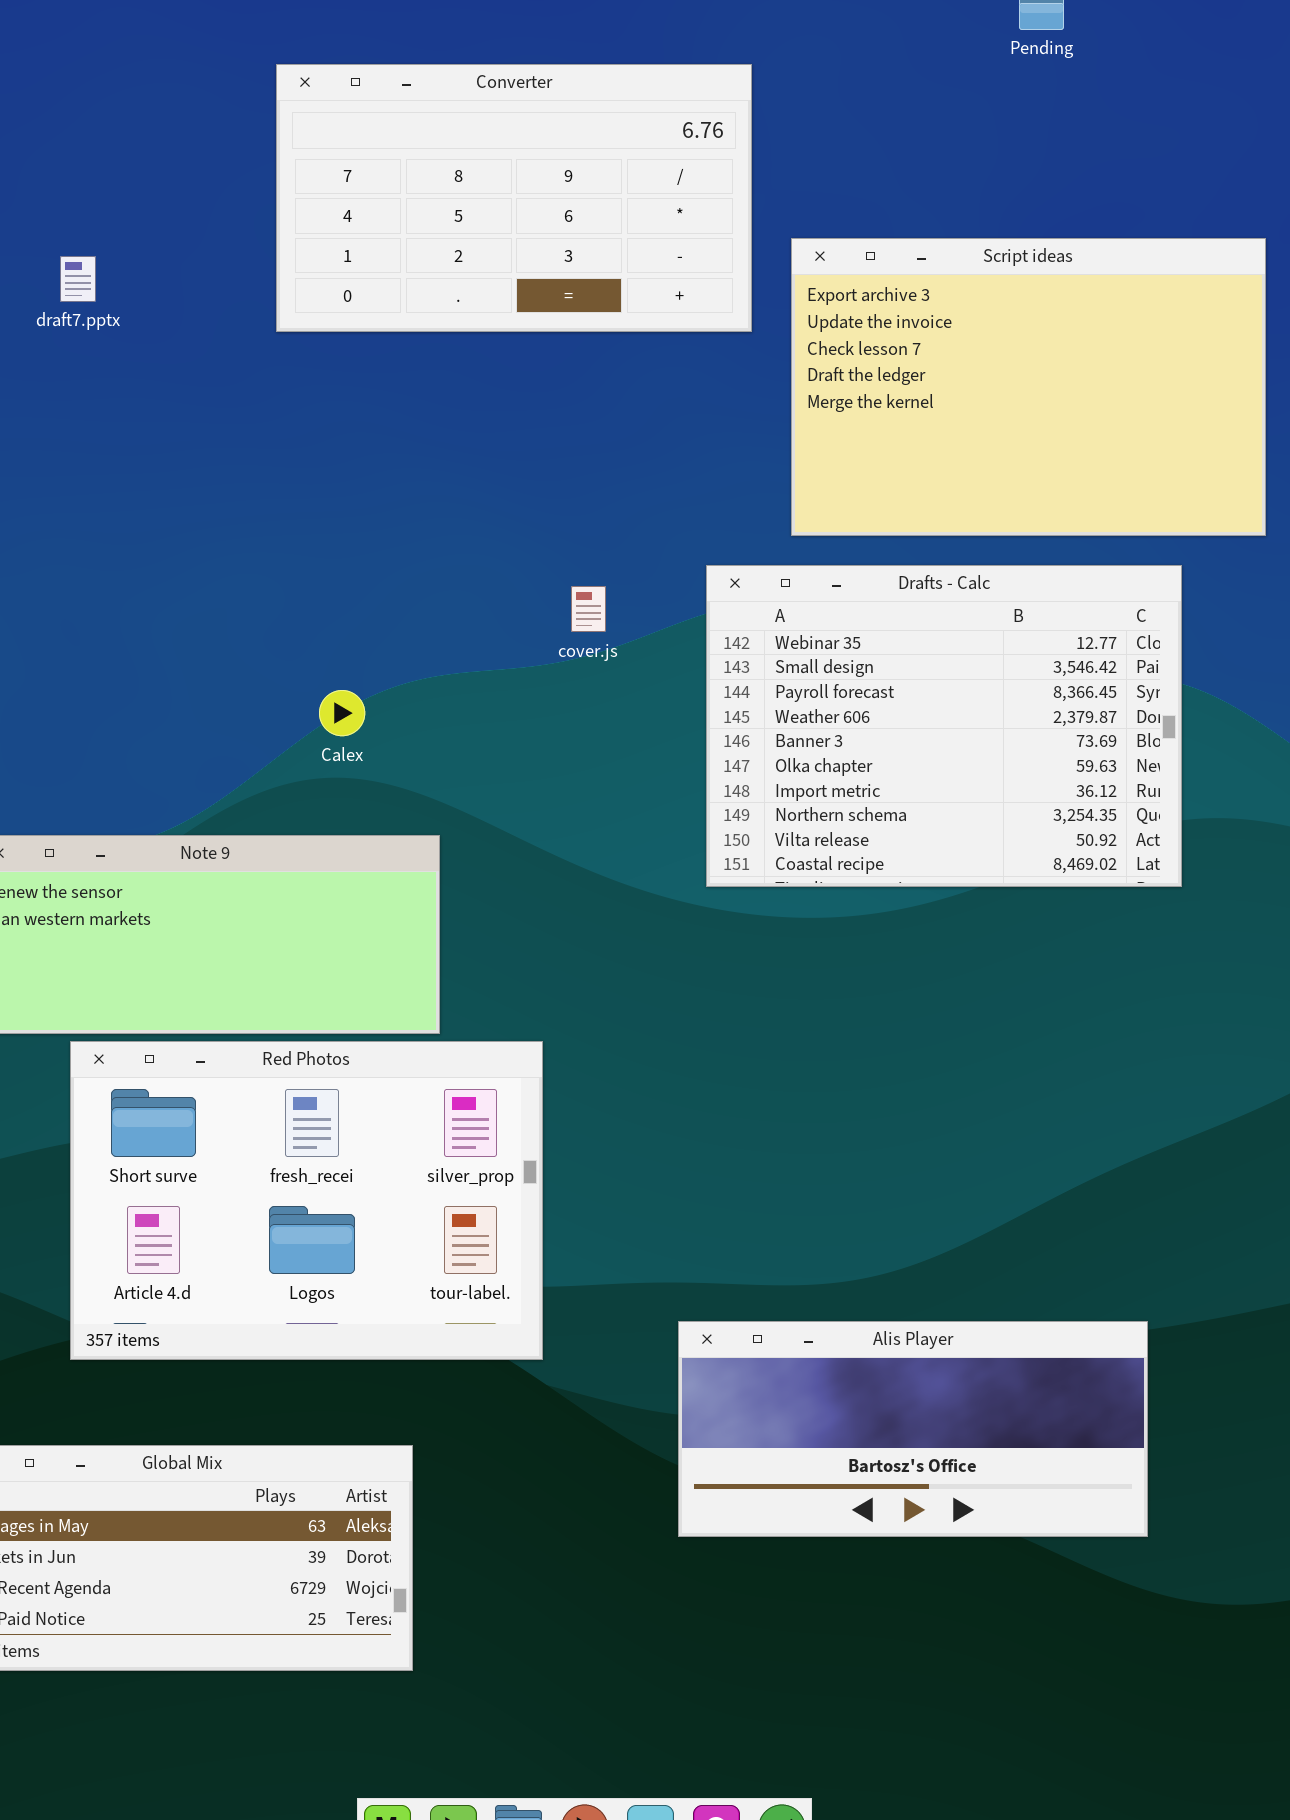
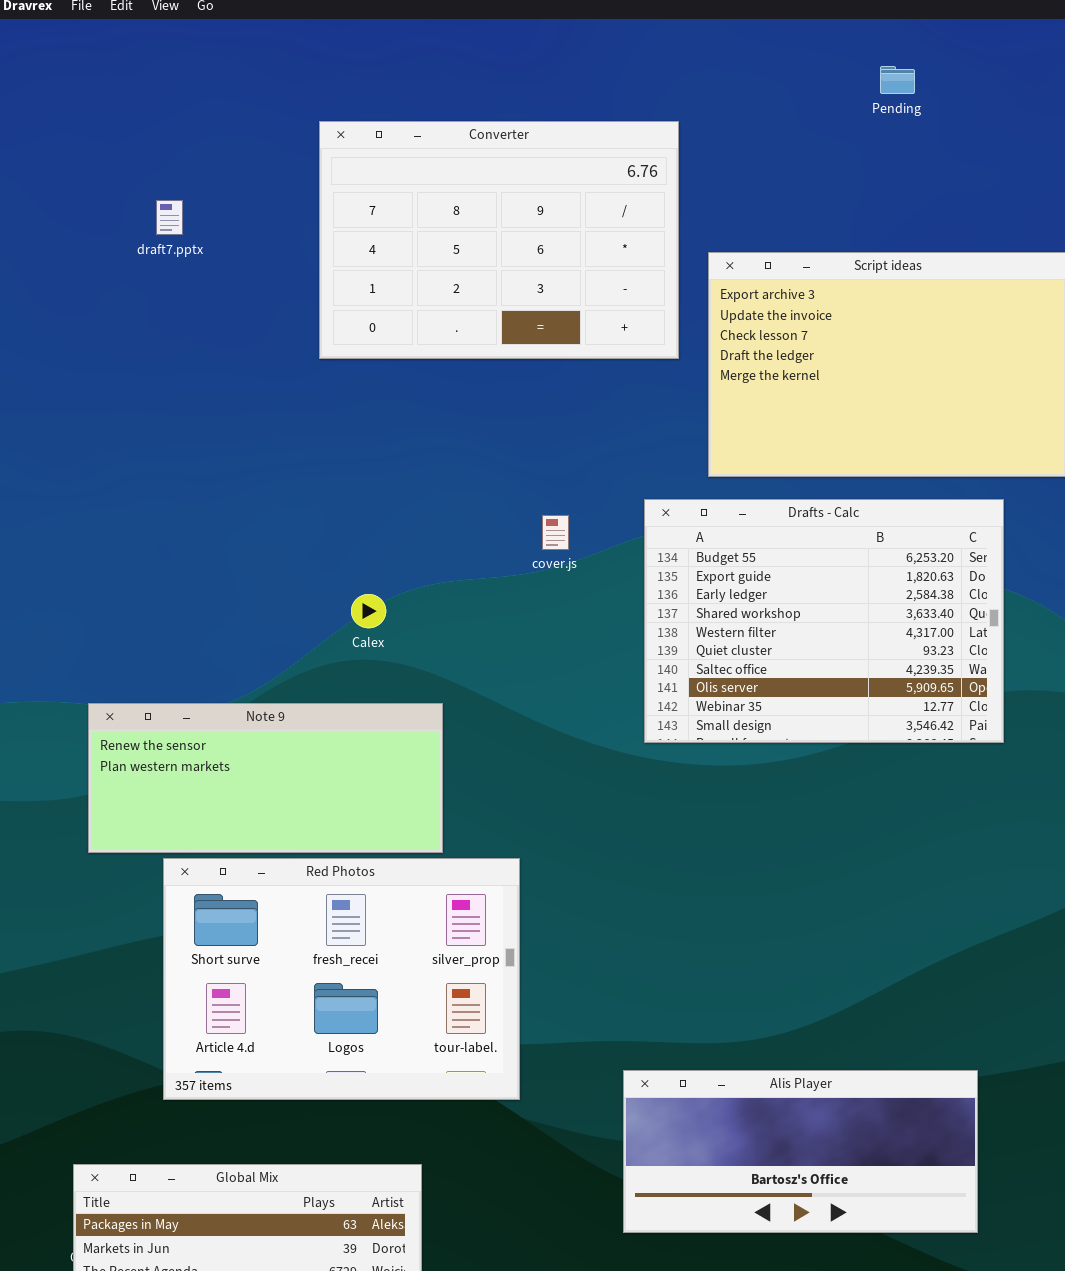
Converter: [276,64,752,332] -> [319,121,679,359], resized
draft7.pptx: [60,256,96,302] -> [156,200,183,235], moved
Drafts - Calc: [706,565,1182,887] -> [644,499,1004,743], scrolled up 8 rows

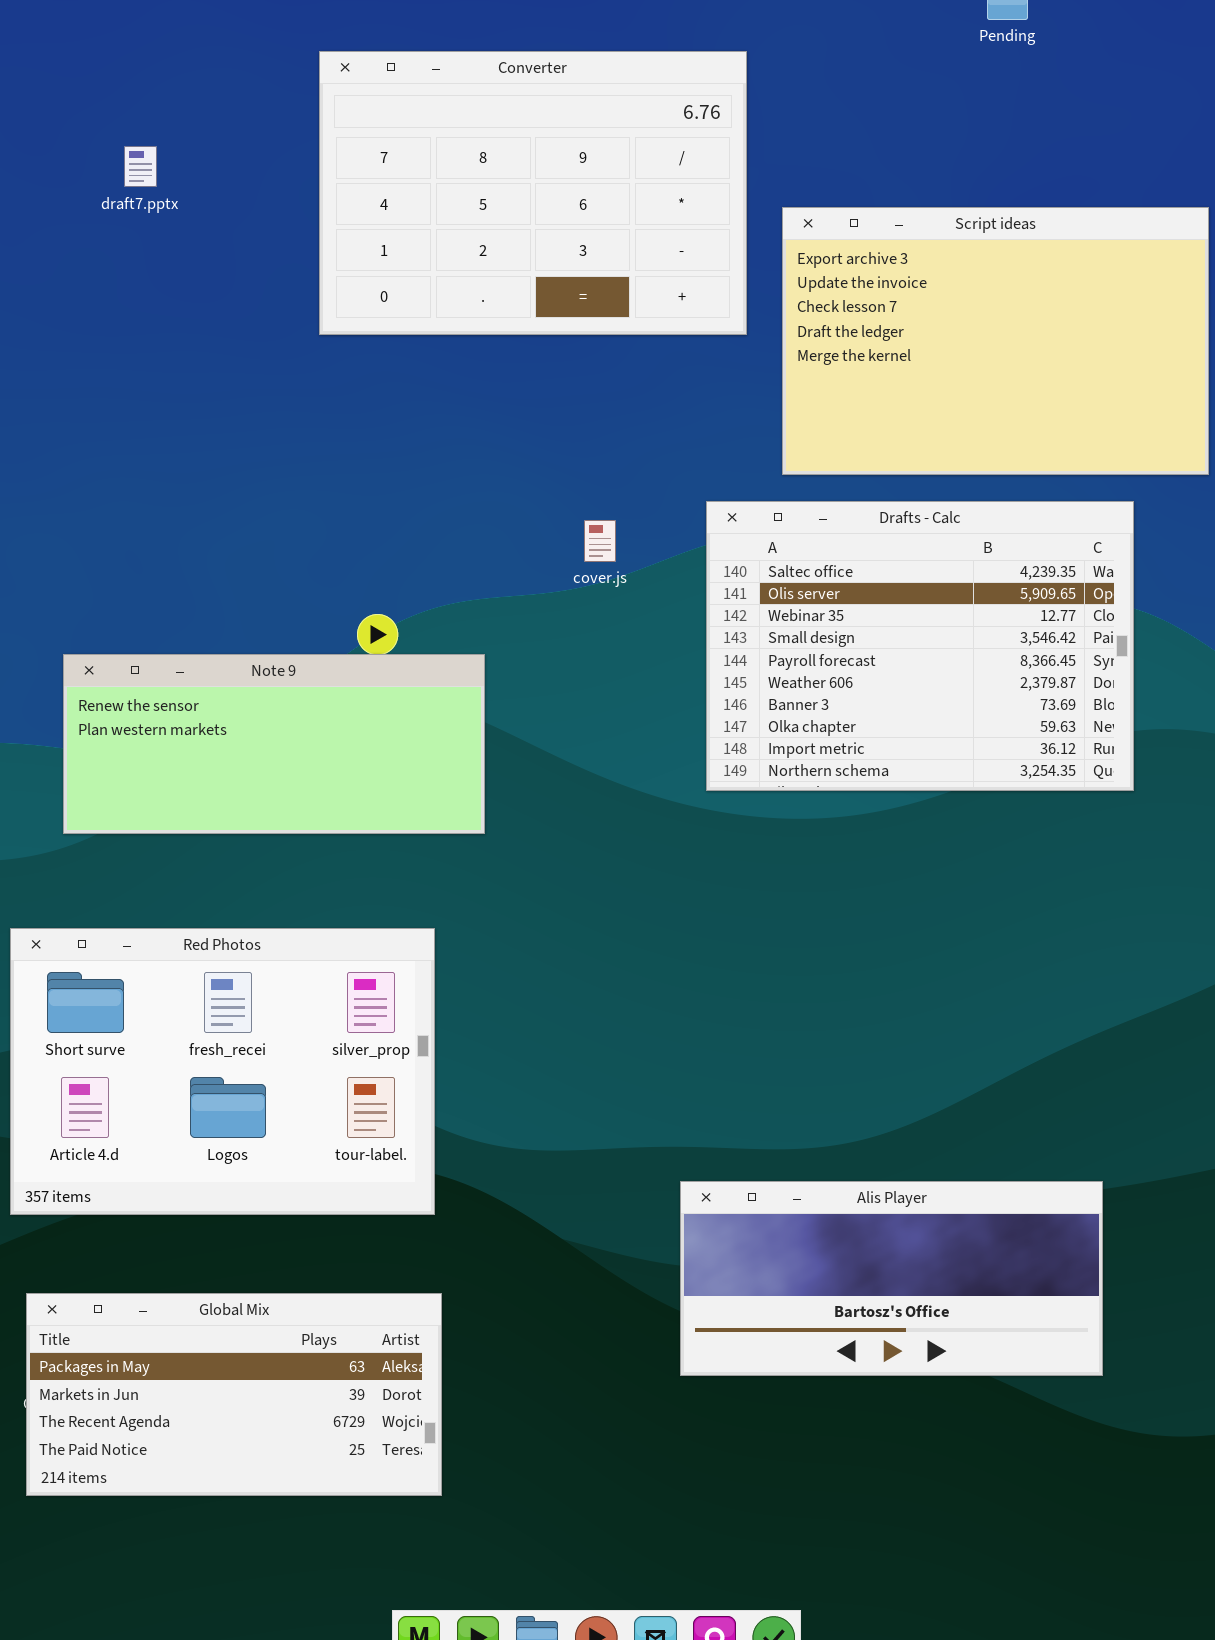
Drafts - Calc: [644,499,1004,743] -> [706,501,1134,791], scrolled down 6 rows
Note 9: [88,703,443,853] -> [63,654,485,834], moved
Red Photos: [163,858,520,1100] -> [10,928,435,1215], moved

